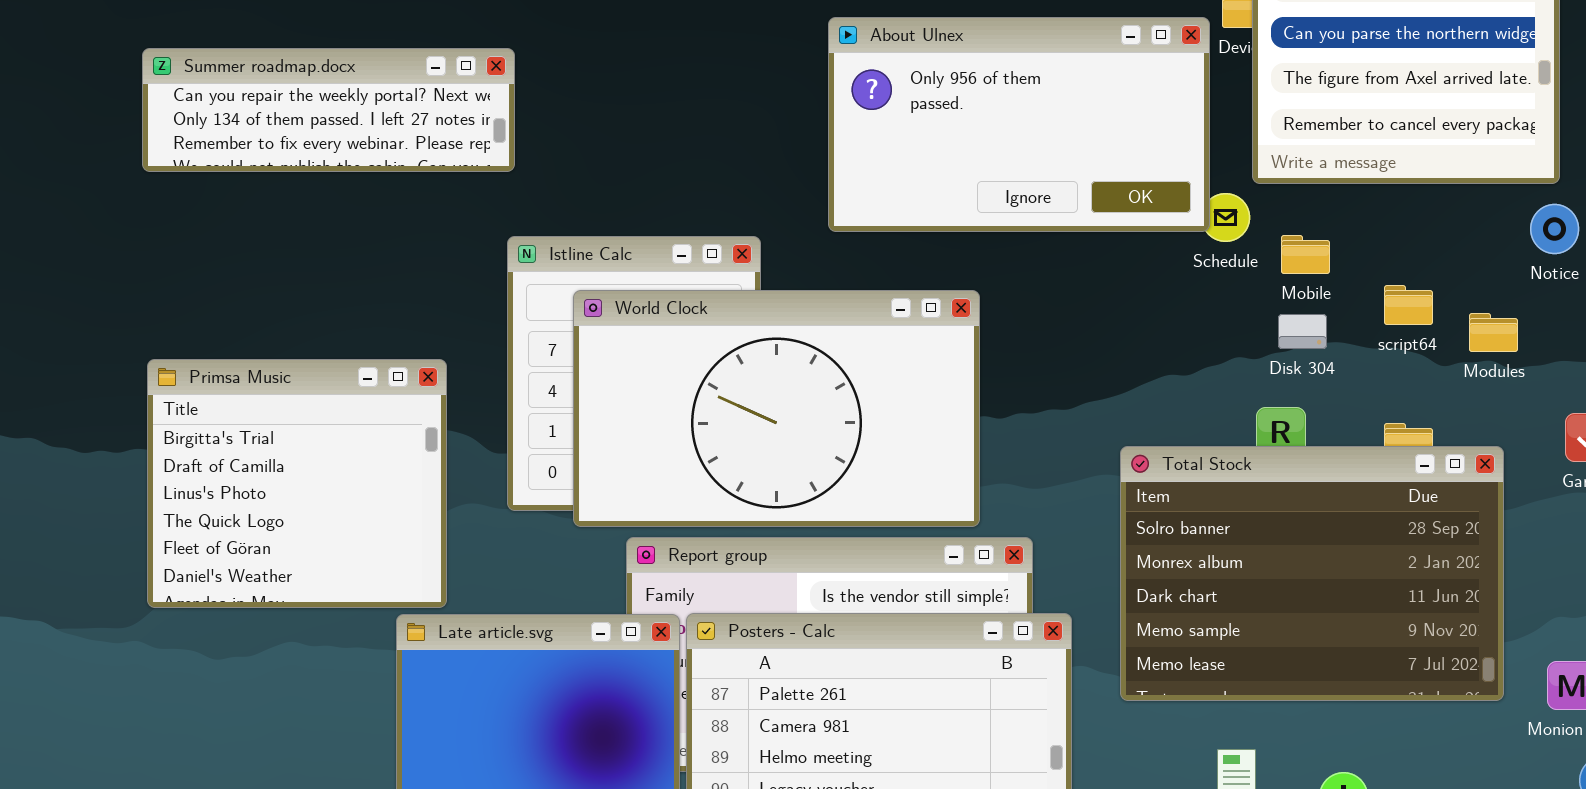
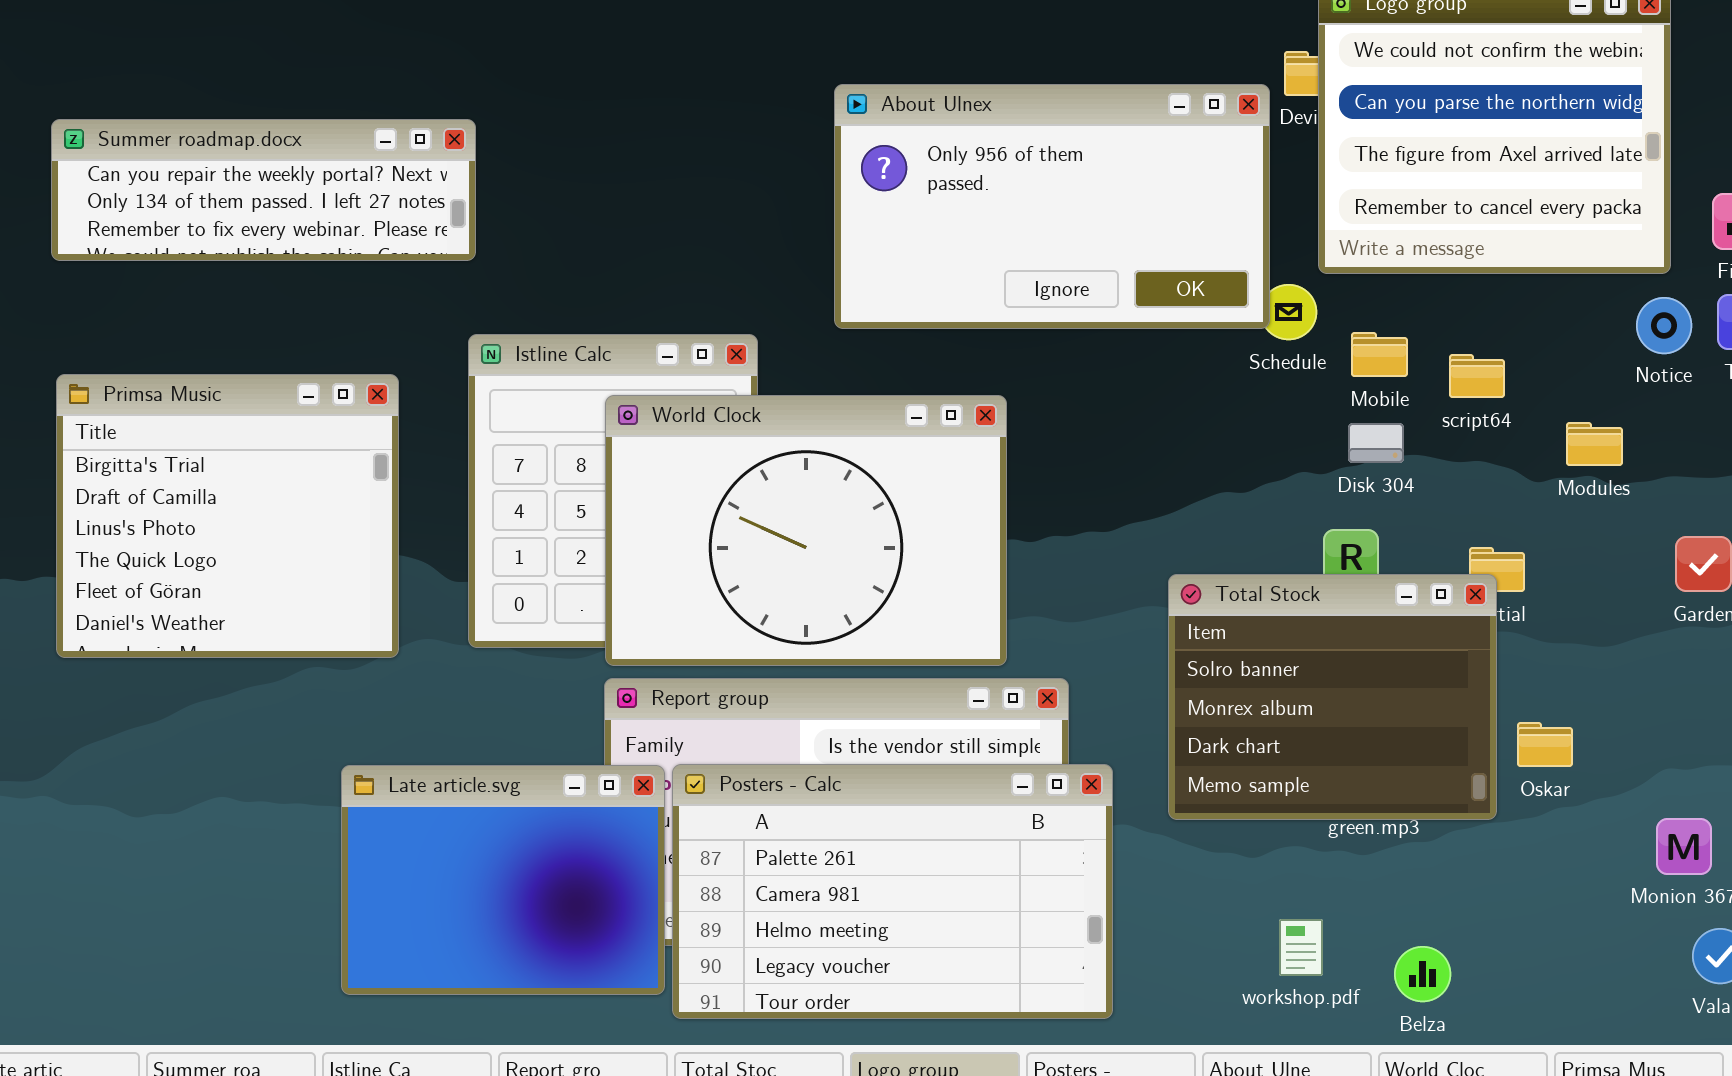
script64: [1384,285,1433,325] -> [1449,354,1505,398], moved
World Clock: [573,290,980,527] -> [605,395,1007,666], resized
Primsa Music: [147,359,447,608] -> [56,374,399,658], moved
Total Stock: [1120,446,1504,701] -> [1168,574,1497,820], resized

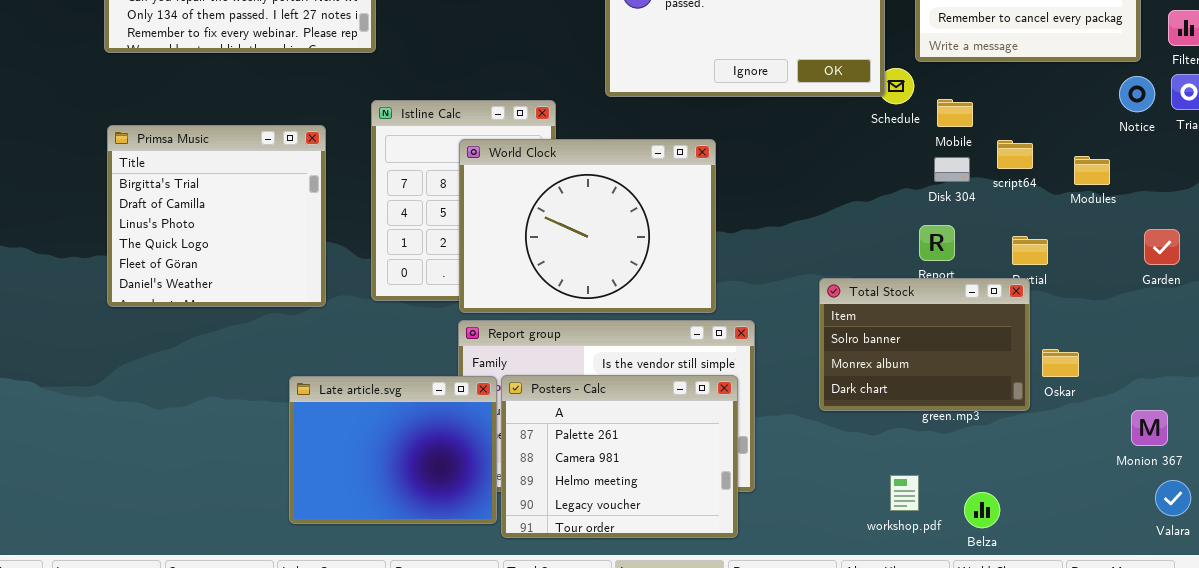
script64: [1449,354,1505,398] -> [997,140,1033,169], moved
Total Stock: [1168,574,1497,820] -> [819,278,1030,411], resized
Posters - Calc: [672,764,1113,1019] -> [501,375,738,538], resized

